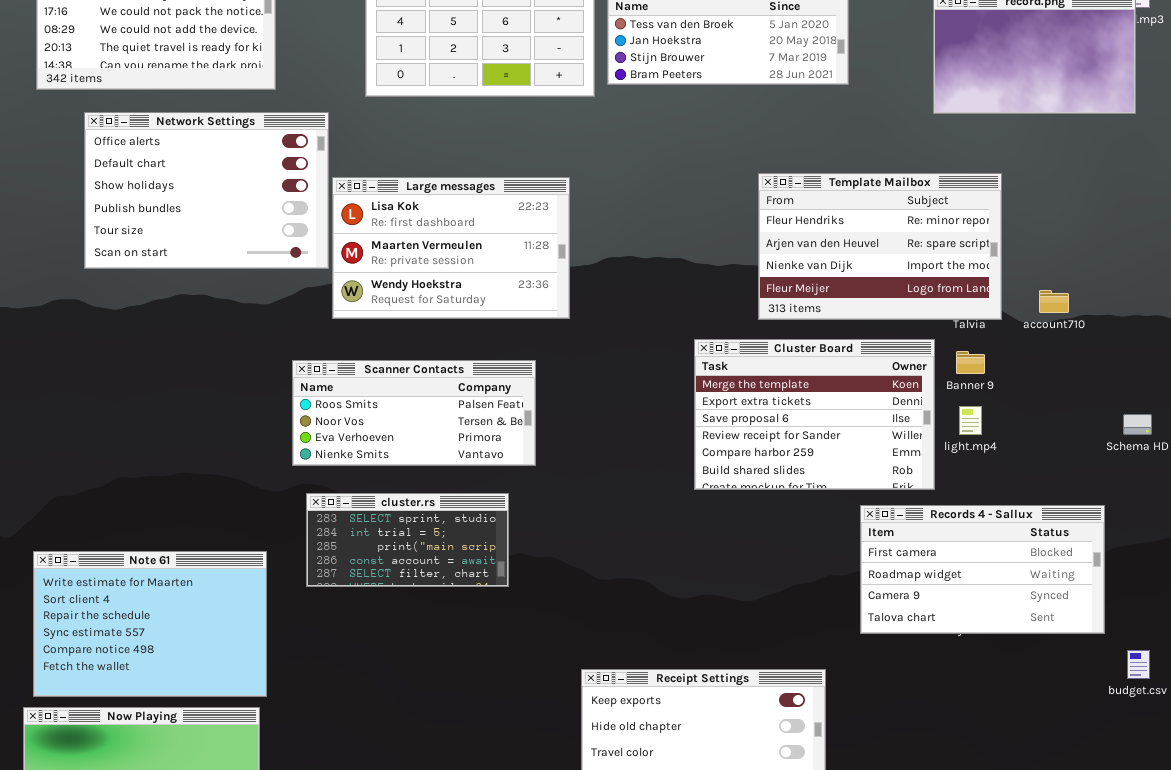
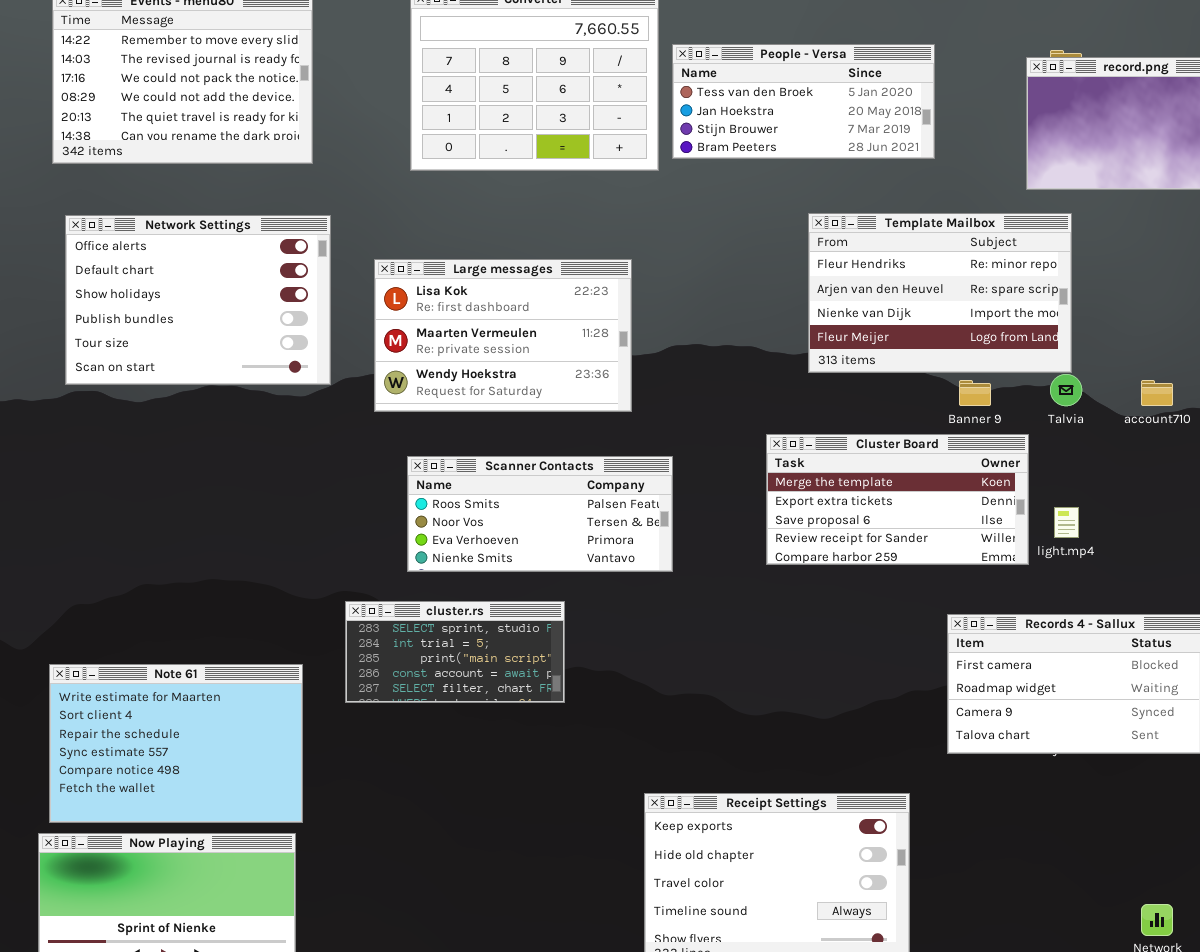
Network Settings: [84,112,329,269] -> [65,215,331,385], moved
Template Mailbox: [758,173,1002,320] -> [808,213,1072,373], moved
Cluster Board: [694,339,935,490] -> [766,434,1029,565], resized
Banner 9: [956,351,985,374] -> [959,380,991,406], moved
Scanner Contacts: [292,360,536,466] -> [407,456,673,572], moved

